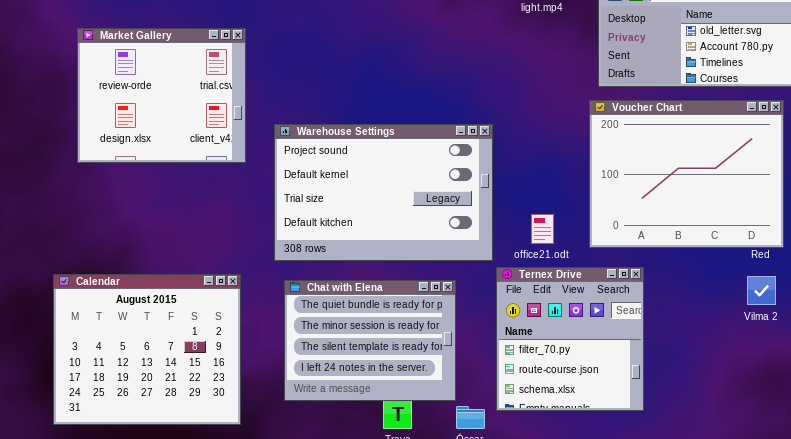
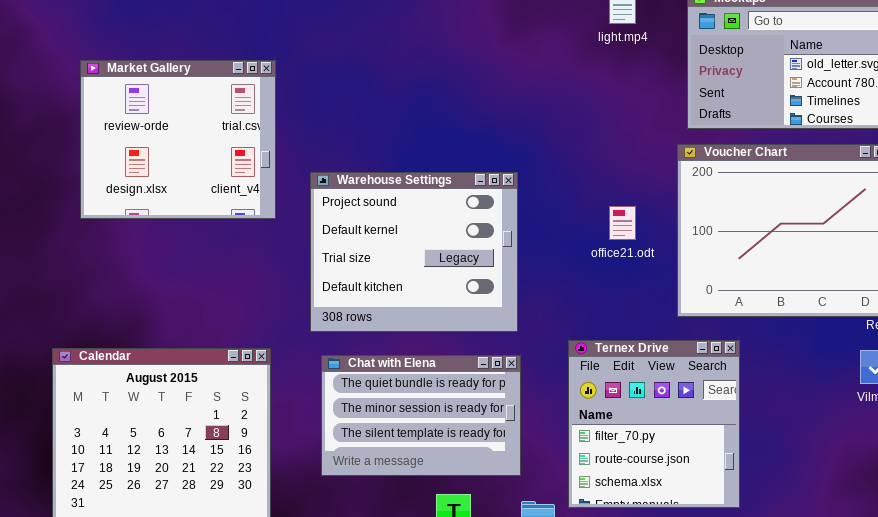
Warehouse Settings: [274,124,493,261] -> [310,172,518,332], resized
office21.odt: [531,214,554,244] -> [609,206,636,240], moved
Chat with Elena: [284,280,456,401] -> [321,355,521,476], resized

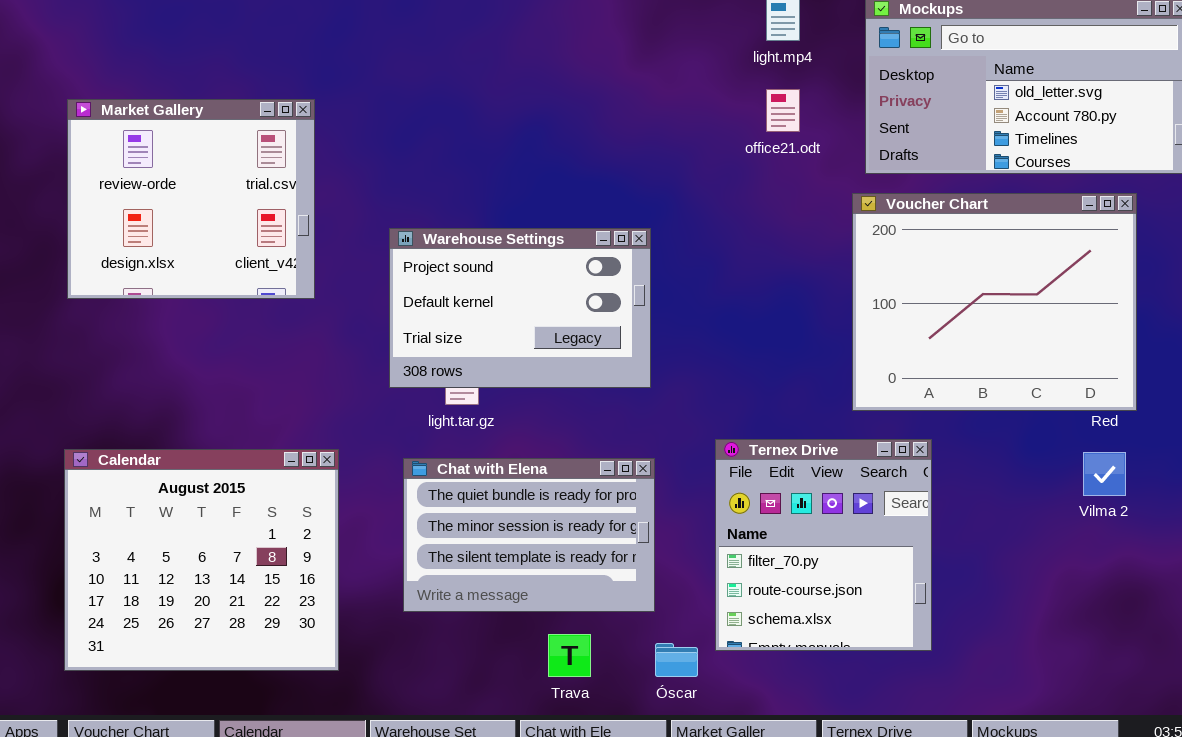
Market Gallery: [80,60,276,219] -> [67,99,315,299], moved
Warehouse Settings: [310,172,518,332] -> [389,228,651,388], resized
office21.odt: [609,206,636,240] -> [766,89,800,132], moved

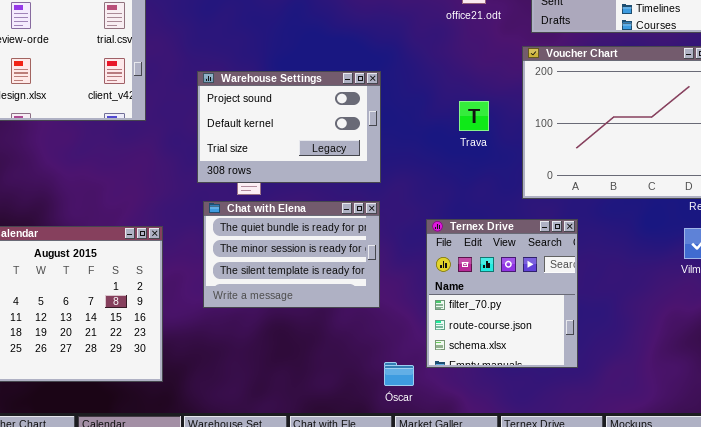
Chat with Elena: [403,458,655,612] -> [203,201,380,308], moved
Trava: [548,634,591,677] -> [459,101,489,131], moved

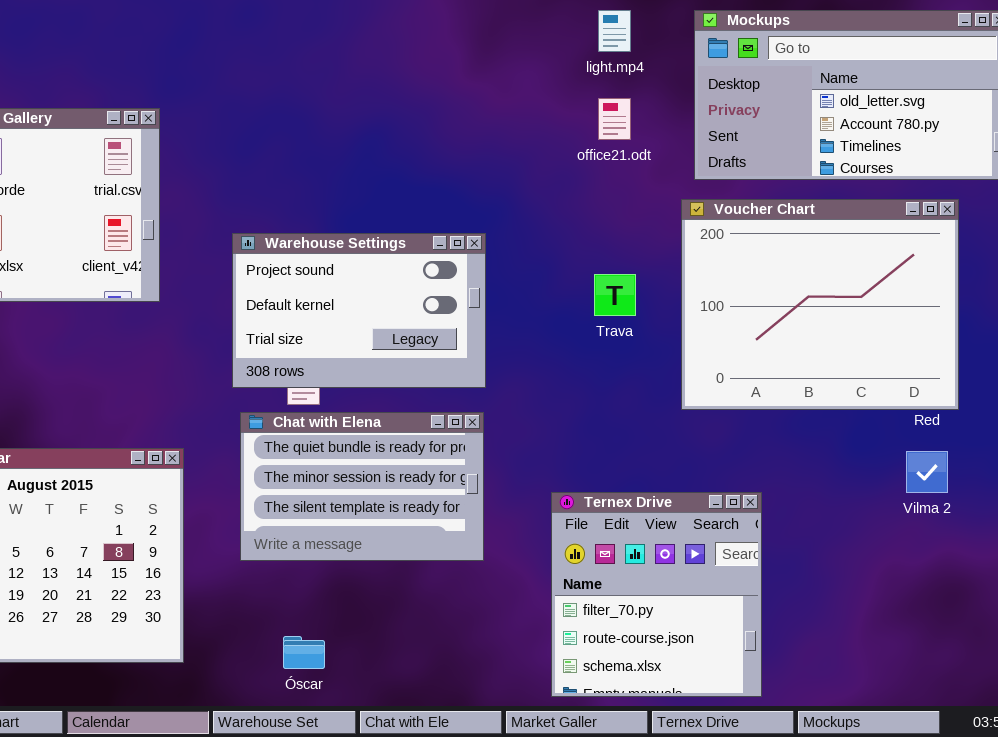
Ternex Drive: [426,219,578,368] -> [551,492,762,697], moved
Óscar: [384,362,414,386] -> [283,636,325,669], moved

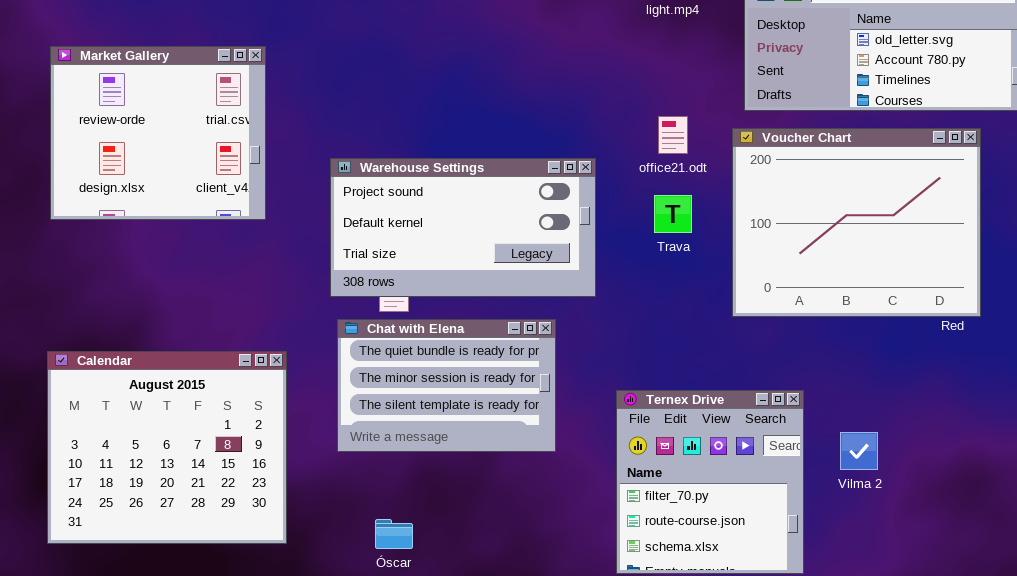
office21.odt: [598,98,631,140] -> [658,116,688,154], moved
Warehouse Settings: [232,233,486,388] -> [330,158,596,297], resized
Vilma 2: [906,451,948,493] -> [840,432,878,470], moved

